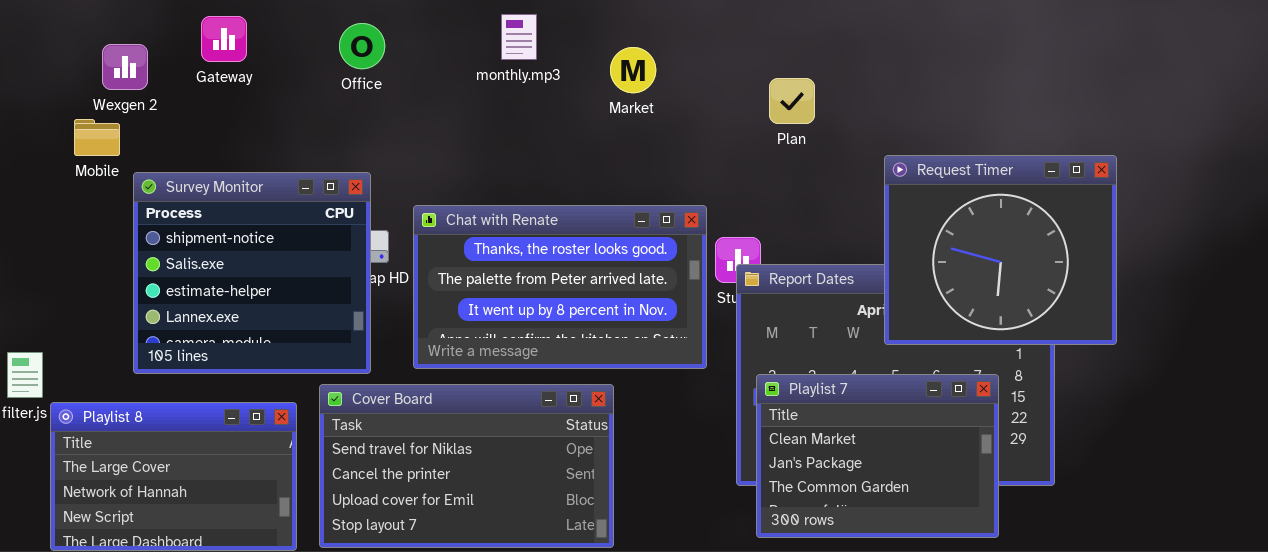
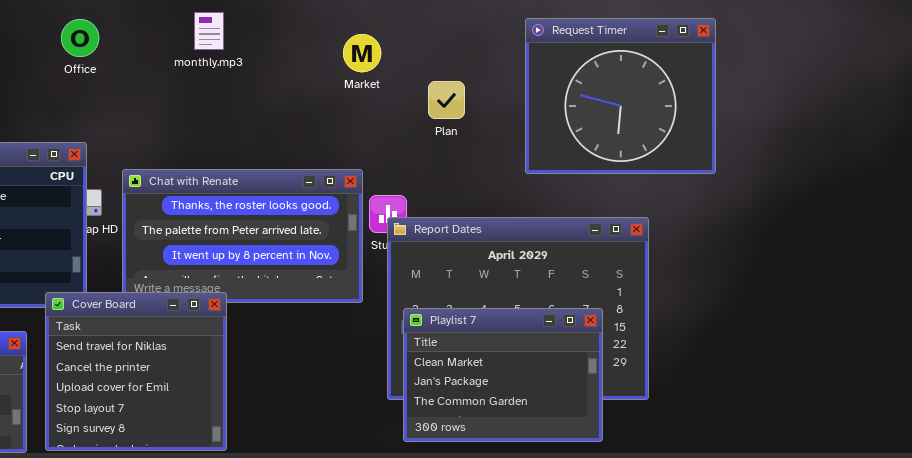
Market: [610,47,656,93] -> [343,34,381,72], moved
Plan: [769,78,815,124] -> [428,81,465,119], moved
Request Timer: [884,155,1117,345] -> [525,18,716,174], moved
Cover Board: [319,384,614,548] -> [45,292,227,451], resized

